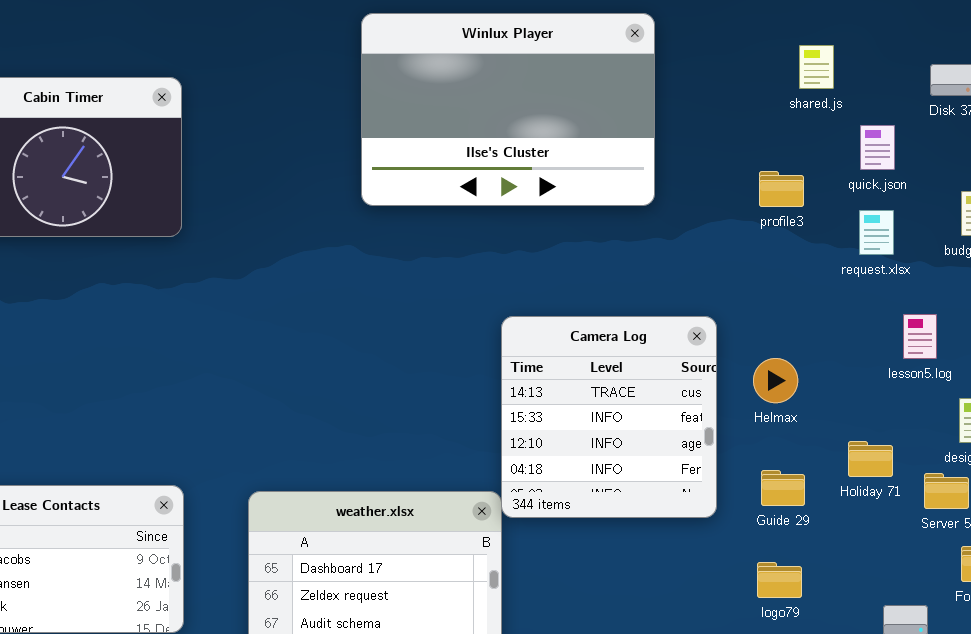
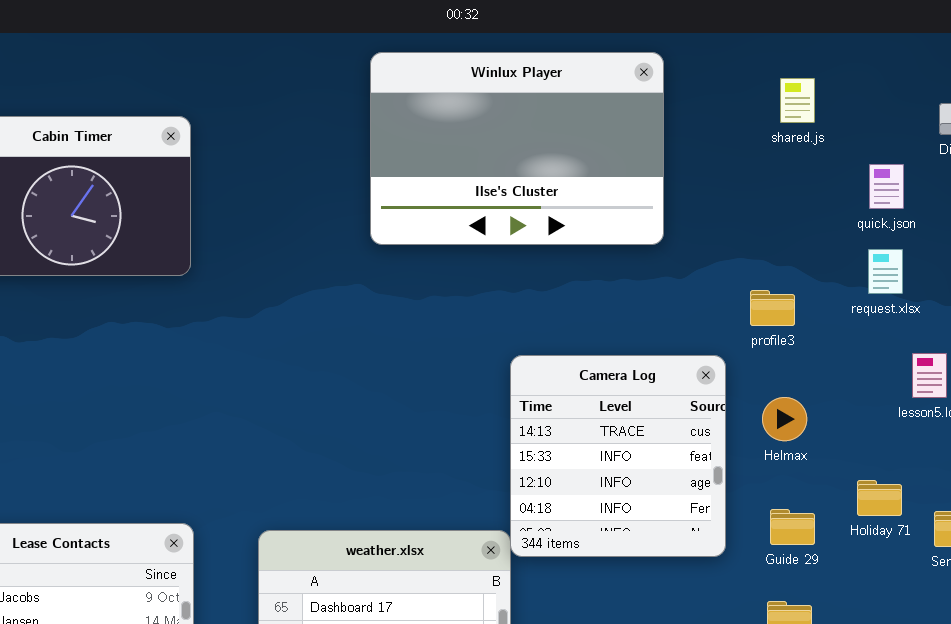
shared.js: [799,45,834,89] -> [780,78,815,123], moved
profile3: [759,171,804,207] -> [750,290,795,326], moved

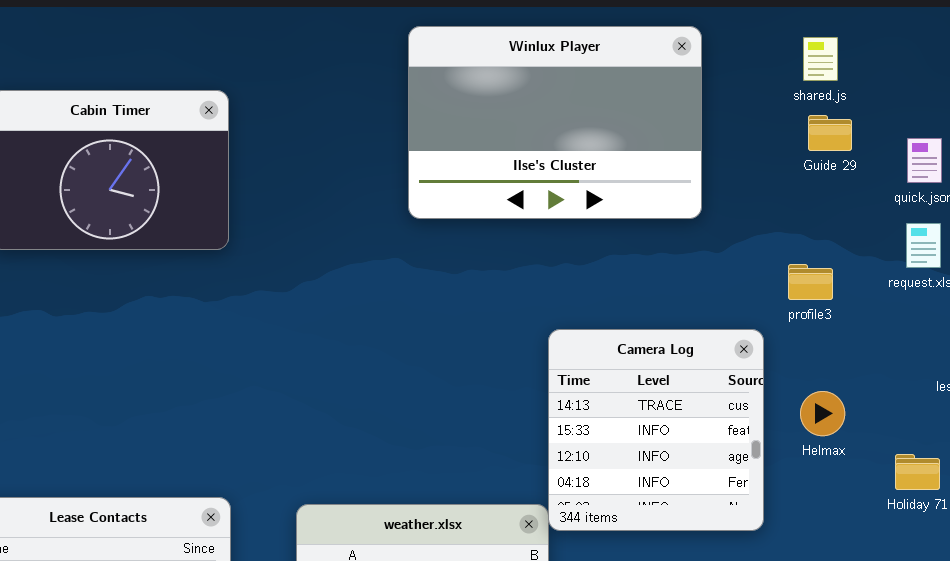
shared.js: [780,78,815,123] -> [803,37,838,81], moved
Helmax: [762,397,807,441] -> [800,391,845,436], moved
Guide 29: [770,509,815,545] -> [808,115,852,151], moved

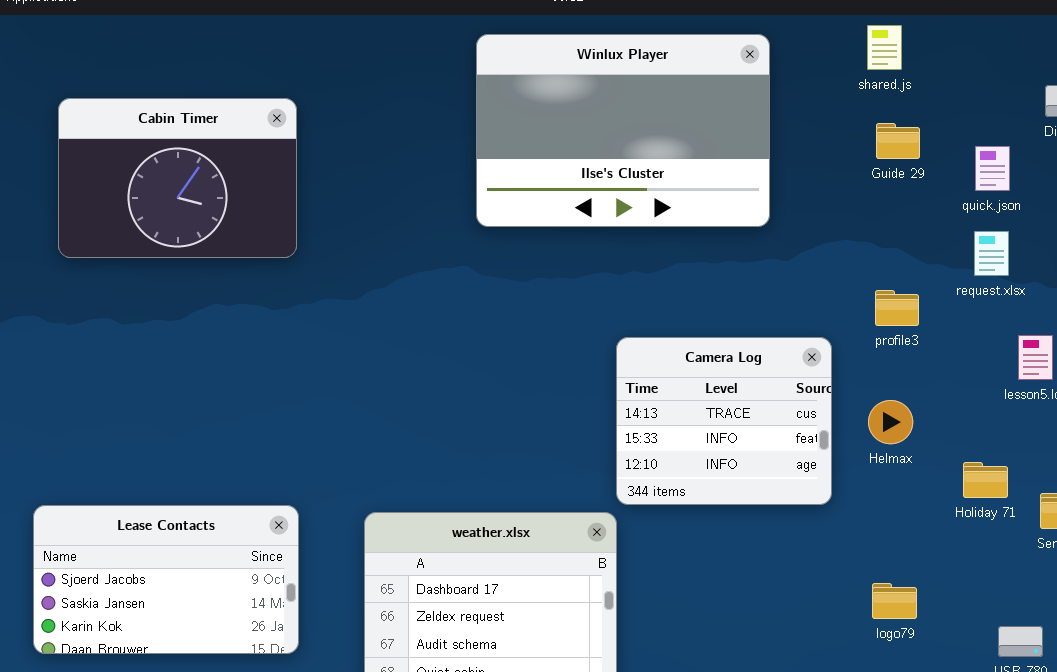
shared.js: [803,37,838,81] -> [867,25,902,70], moved
profile3: [788,264,833,300] -> [875,290,919,326], moved
Camera Log: [548,329,764,531] -> [616,337,832,505], resized

